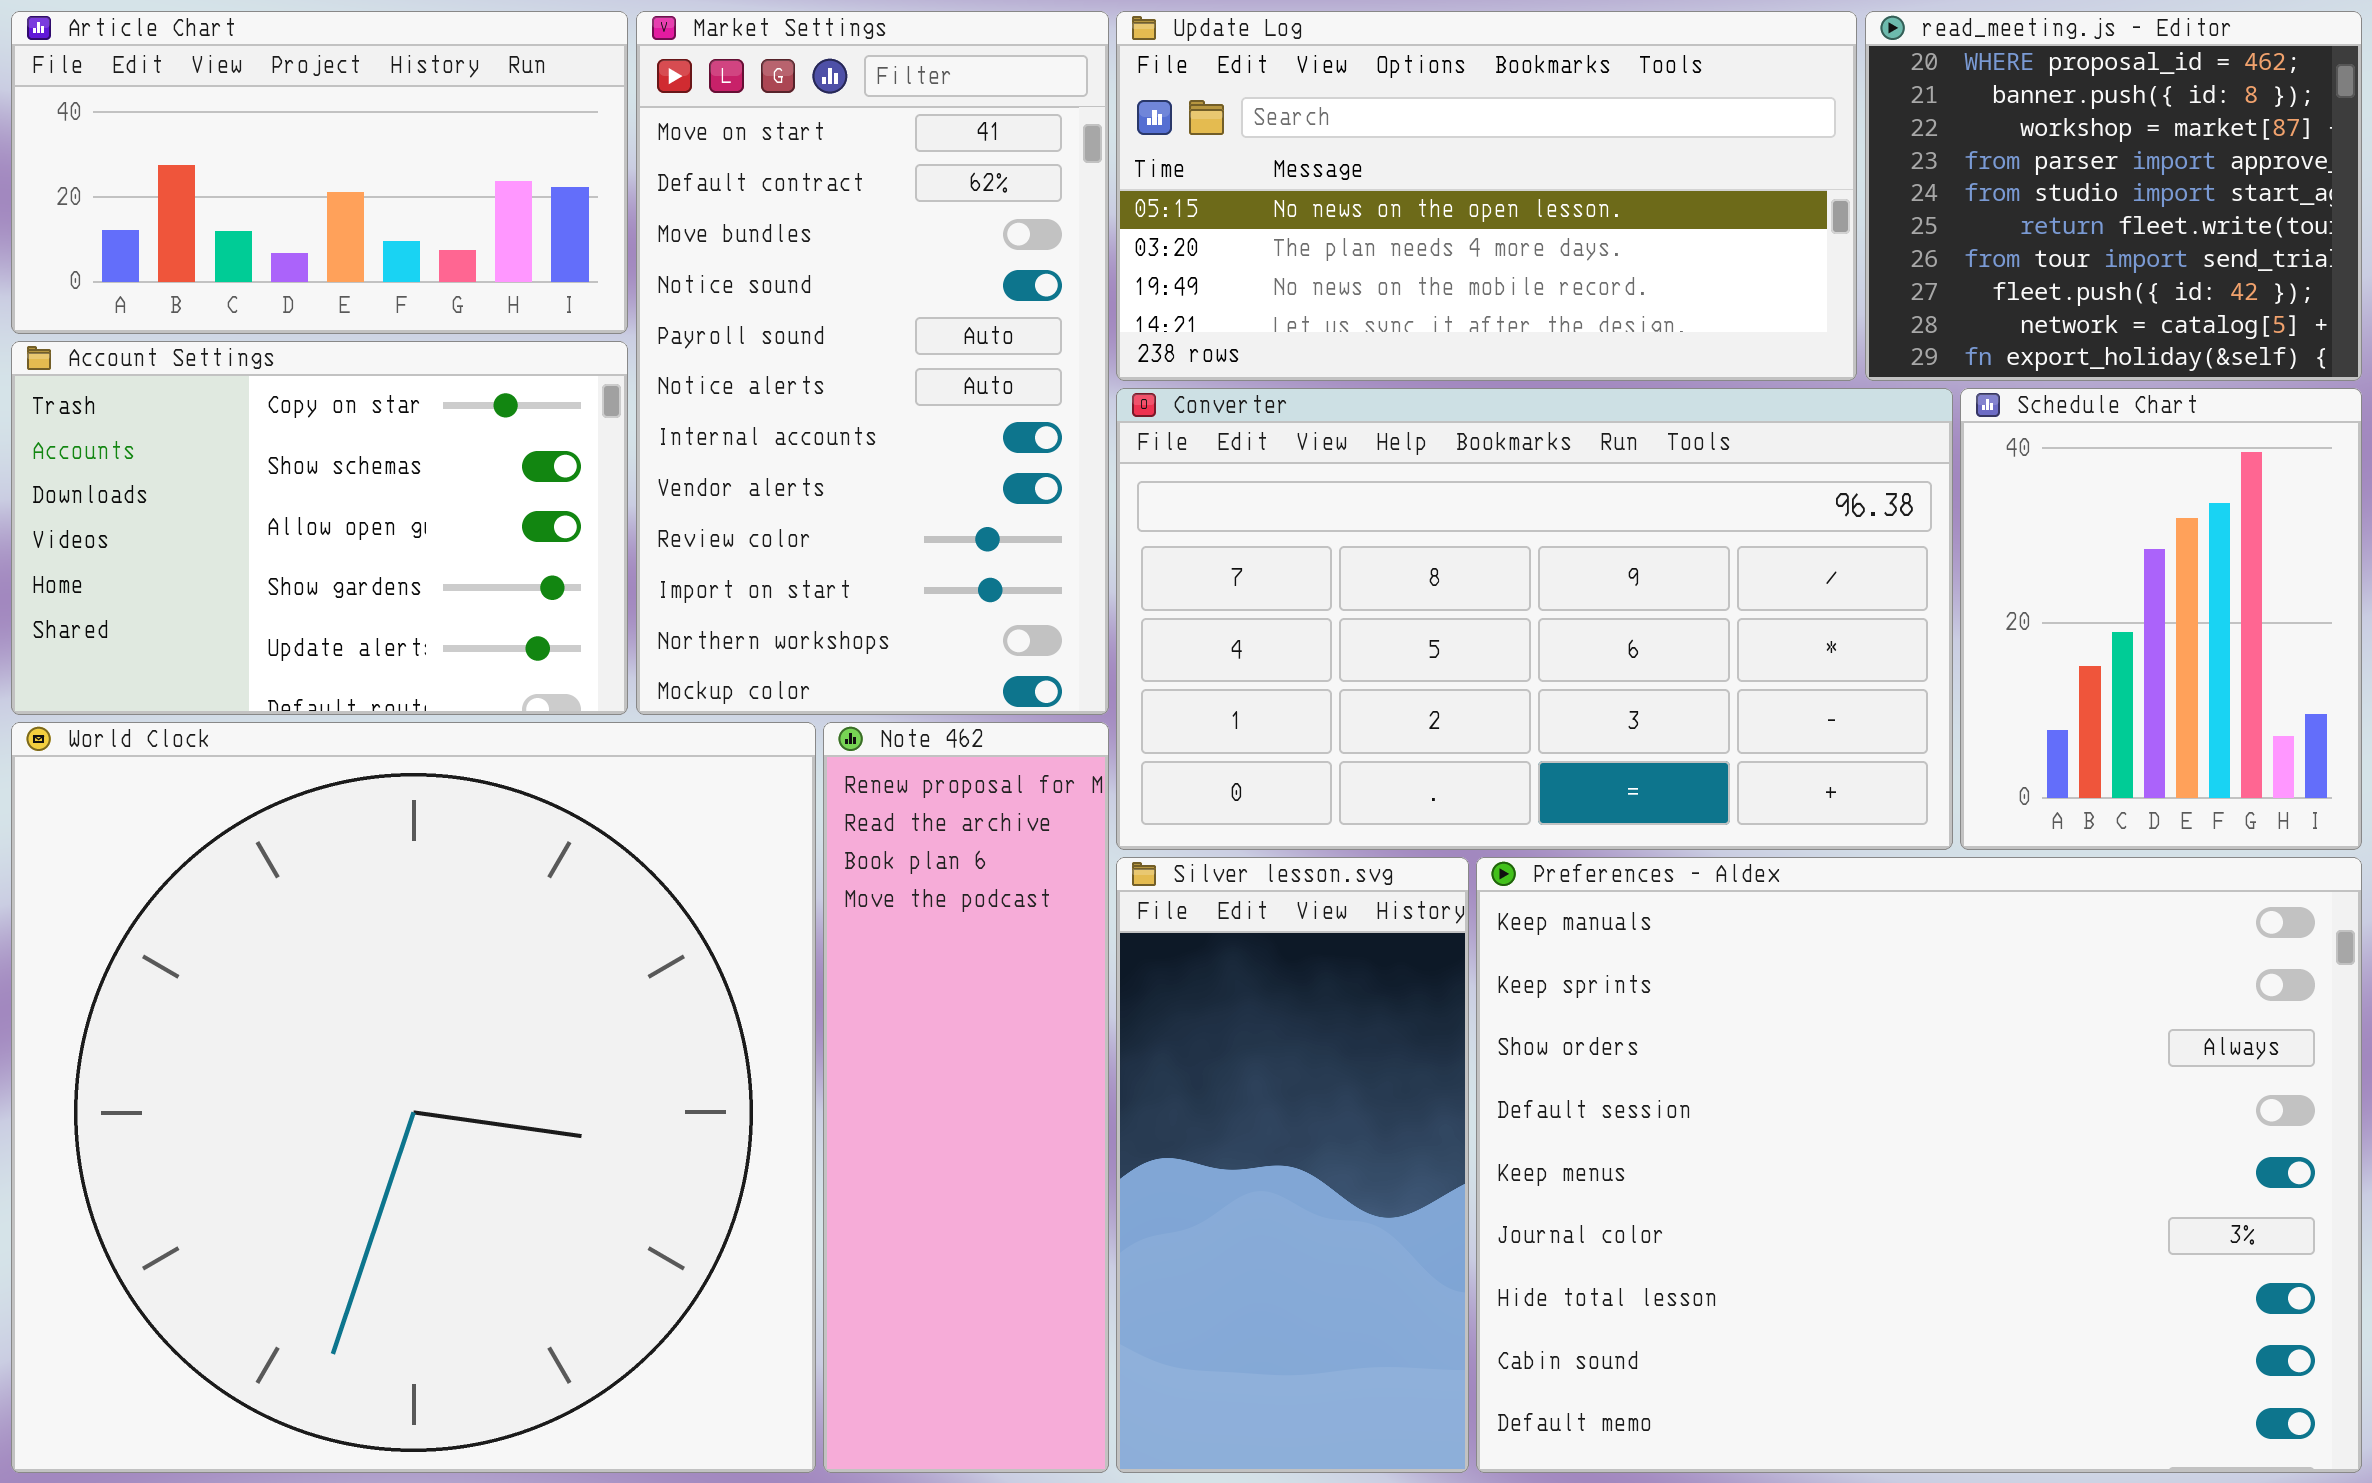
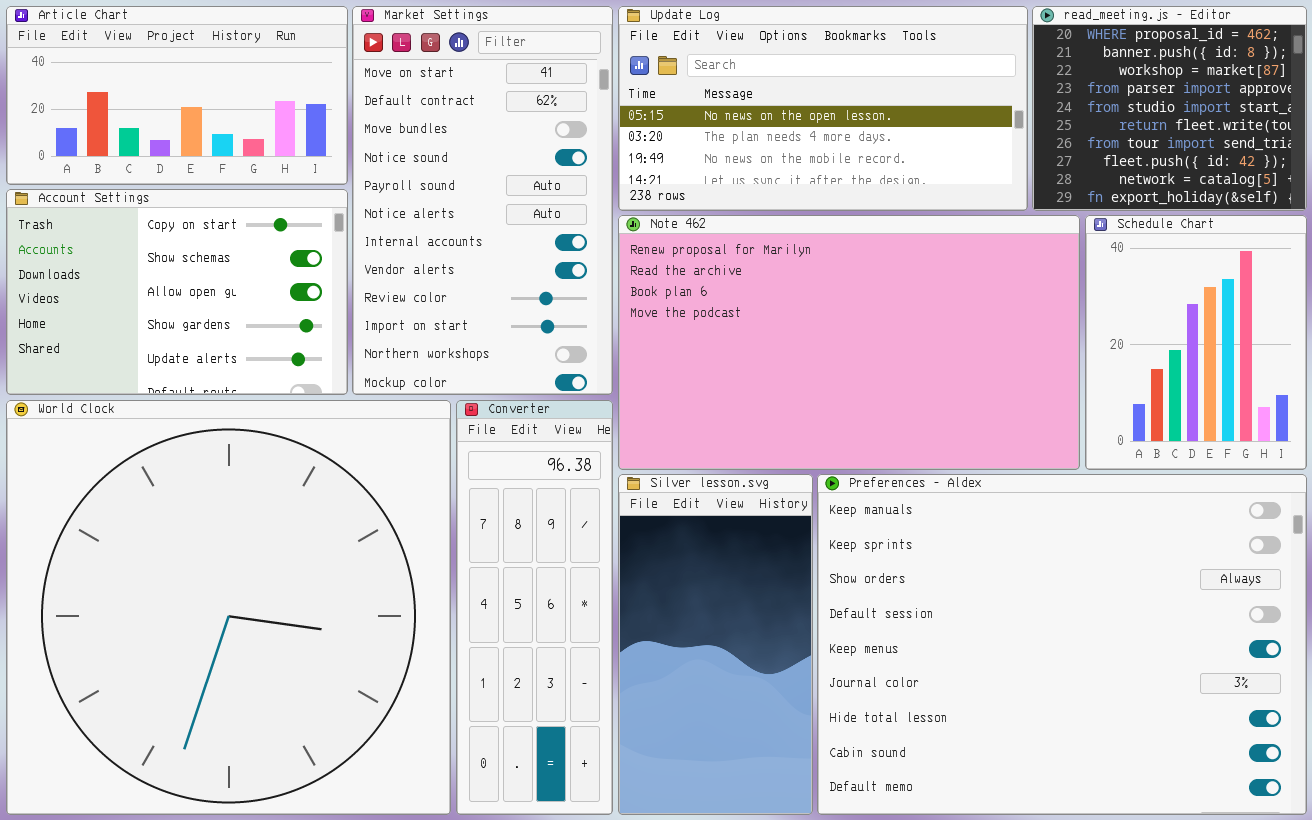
Converter: [1116,388,1953,850] -> [456,400,613,815], moved, resized
Note 462: [823,722,1109,1473] -> [618,215,1080,470], moved, resized

